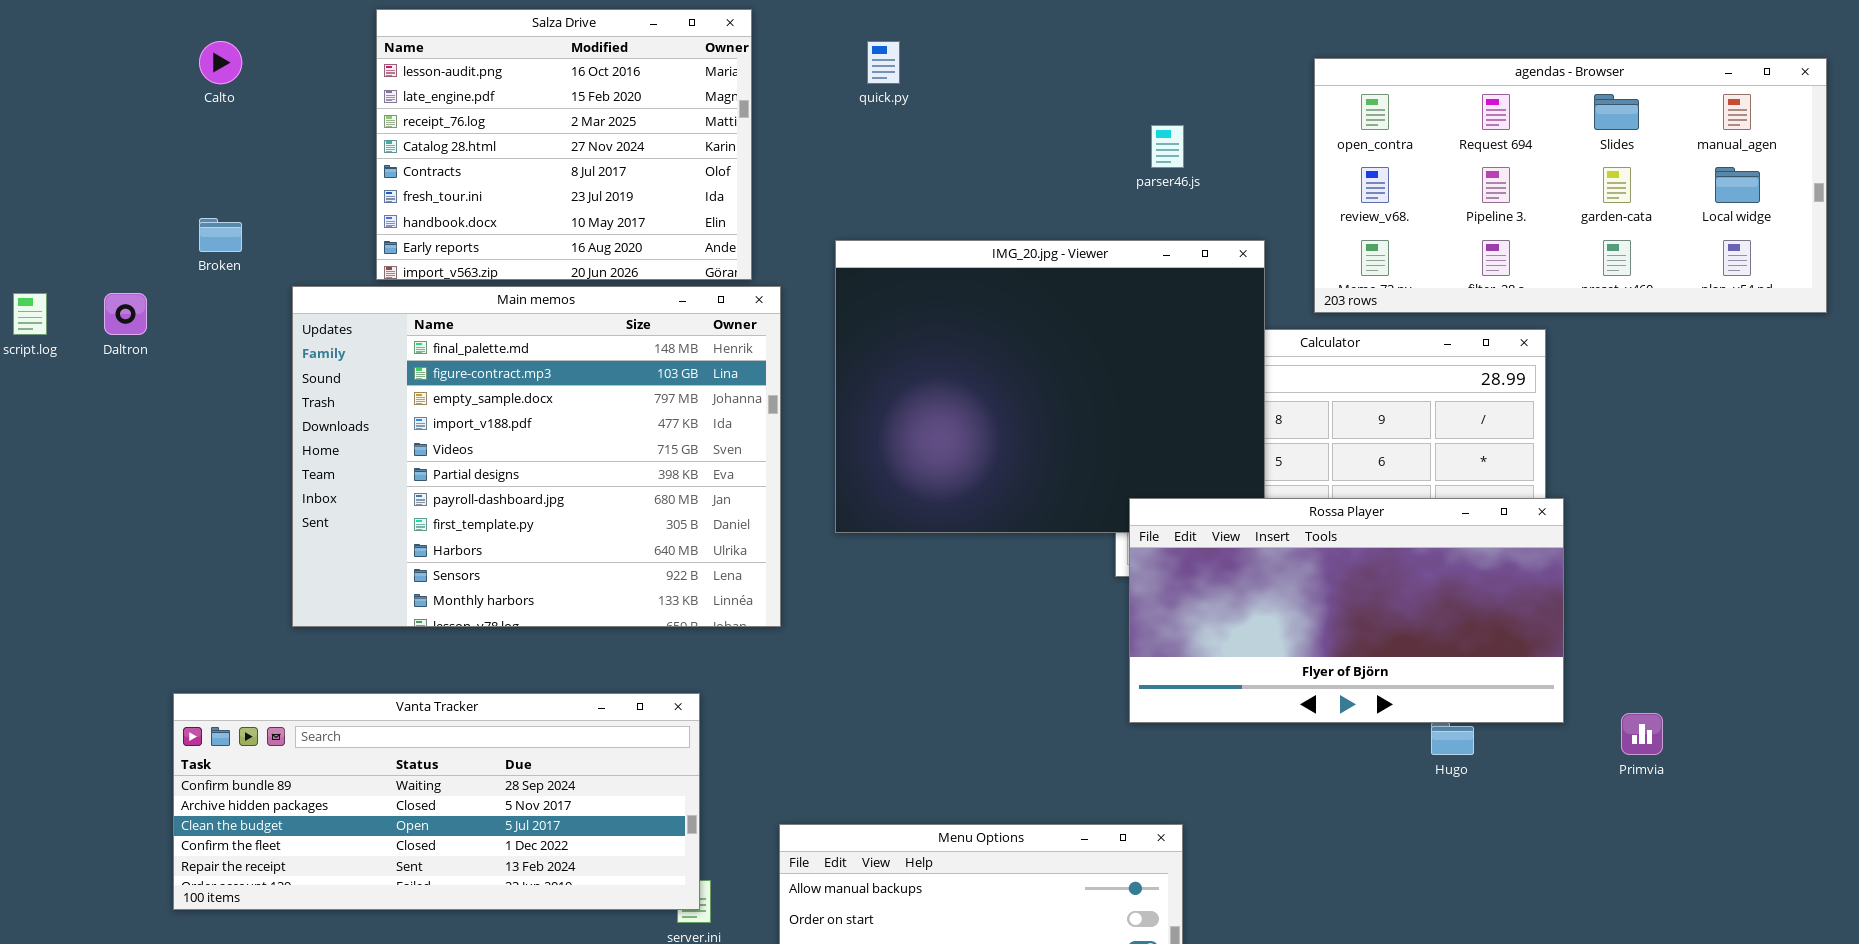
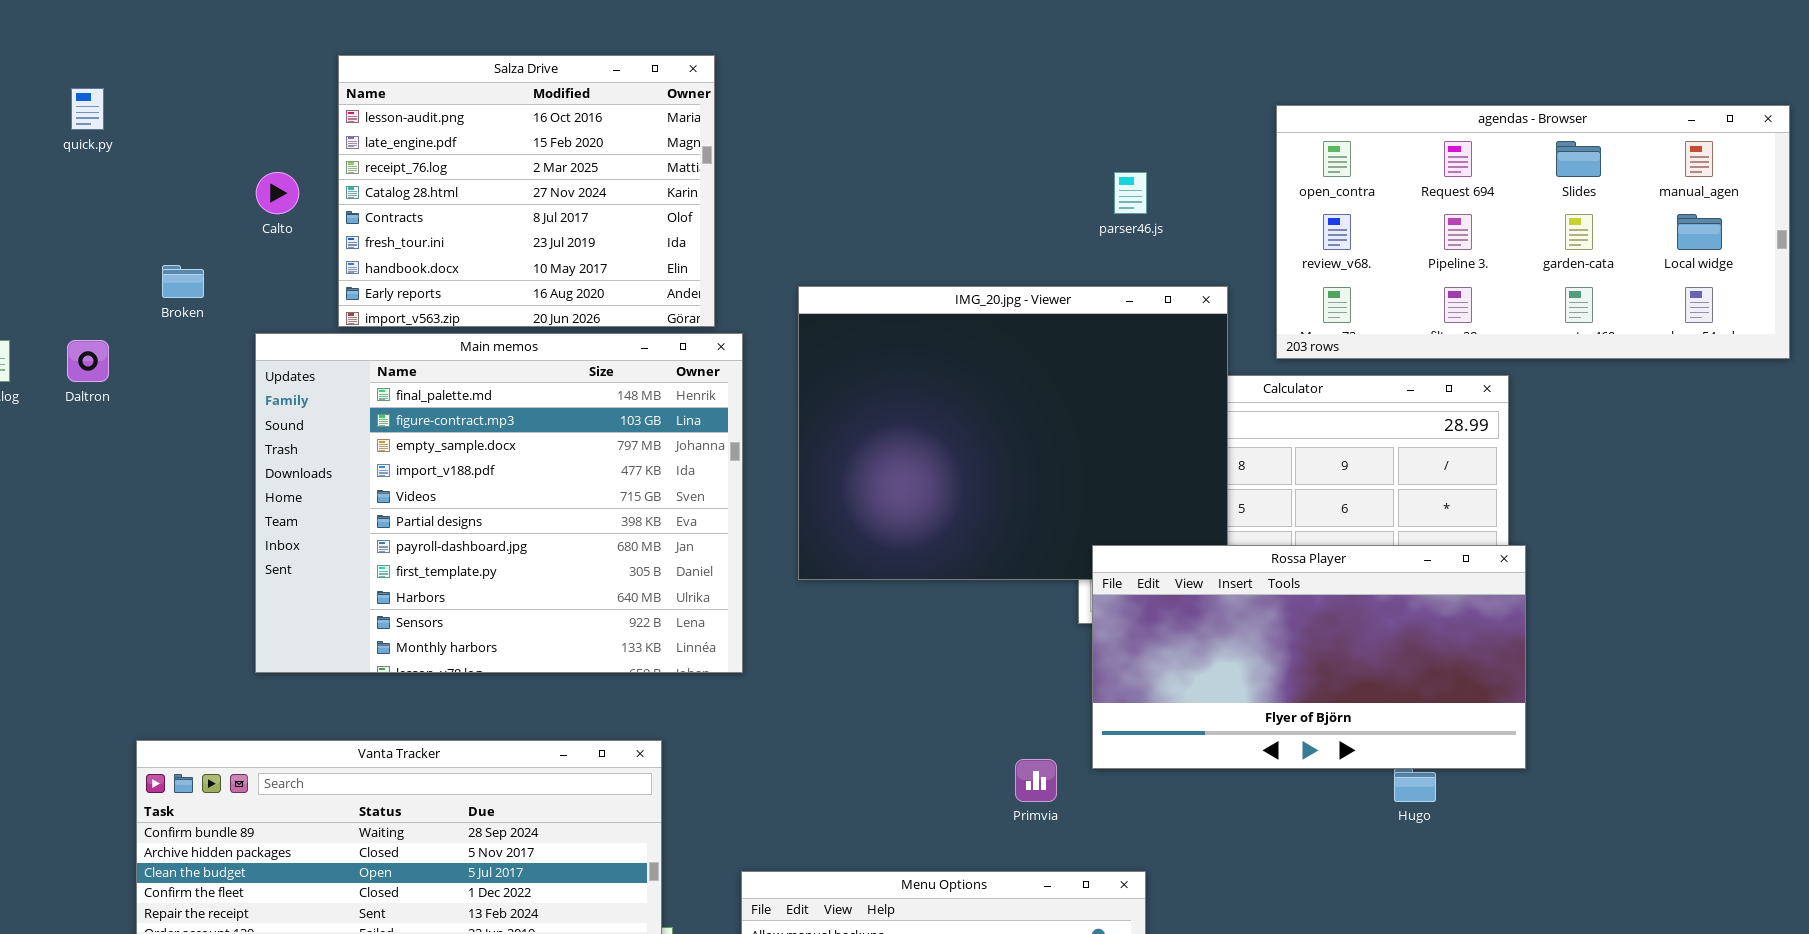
Calto: [199,41,242,84] -> [256,172,299,214], moved
quick.py: [867,41,900,84] -> [71,88,104,130], moved
Primvia: [1621,713,1663,755] -> [1015,759,1057,802], moved

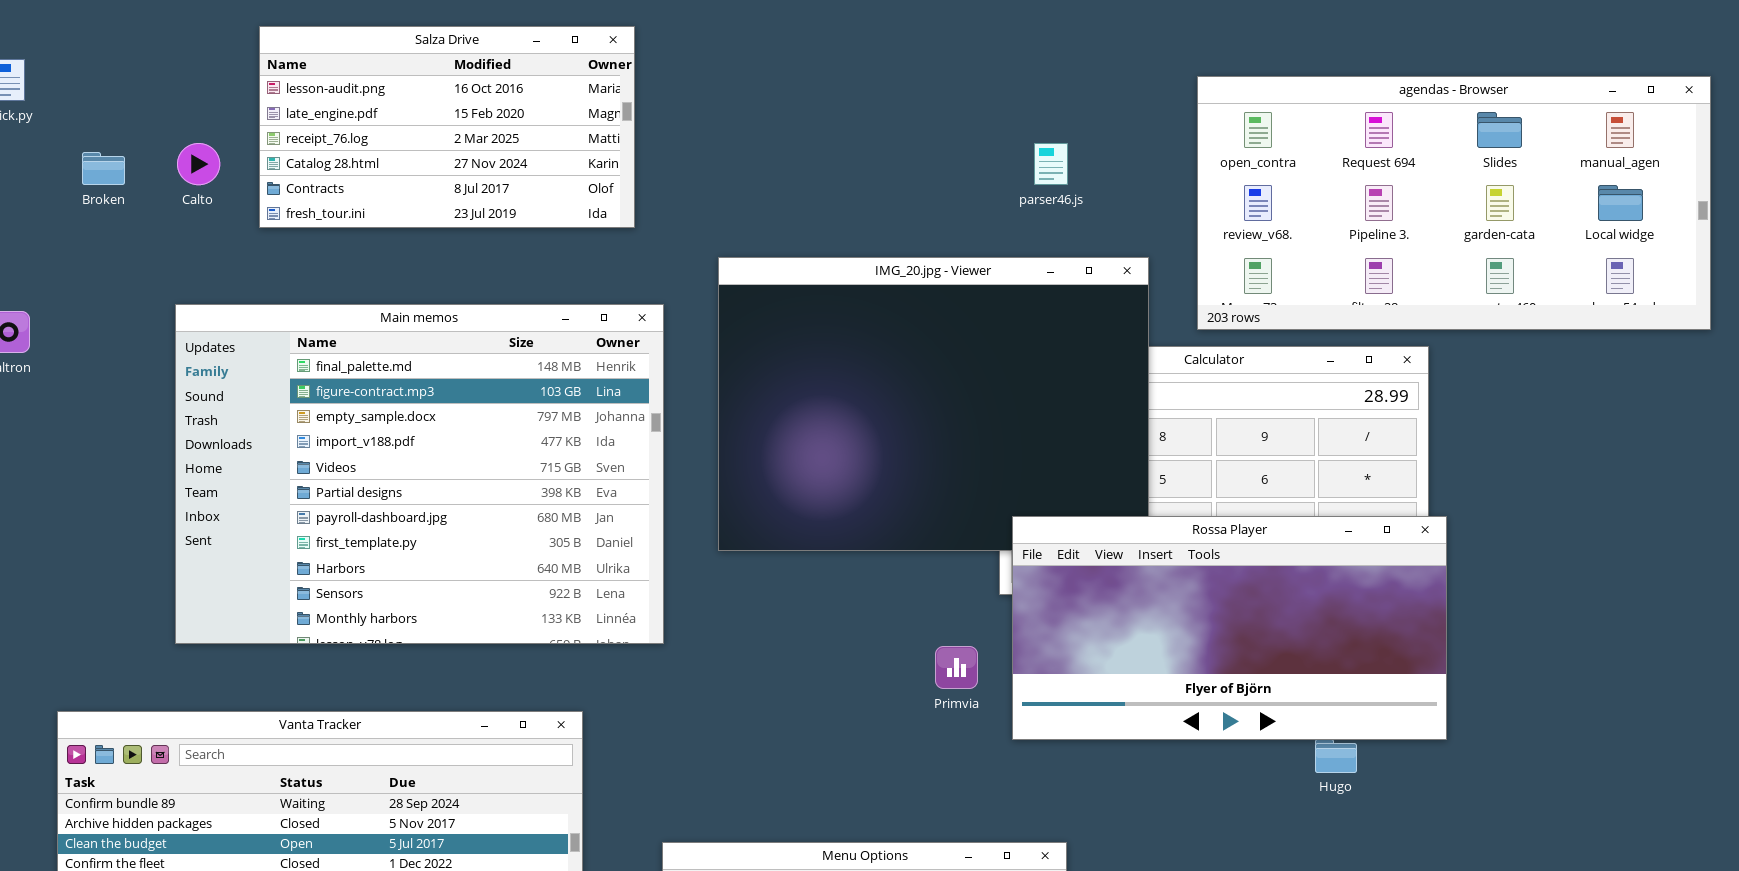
Salza Drive: [338,55,715,327] -> [259,26,635,228], resized
Broken: [162,265,204,298] -> [82,152,125,185], moved
Primvia: [1015,759,1057,802] -> [935,646,978,689], moved

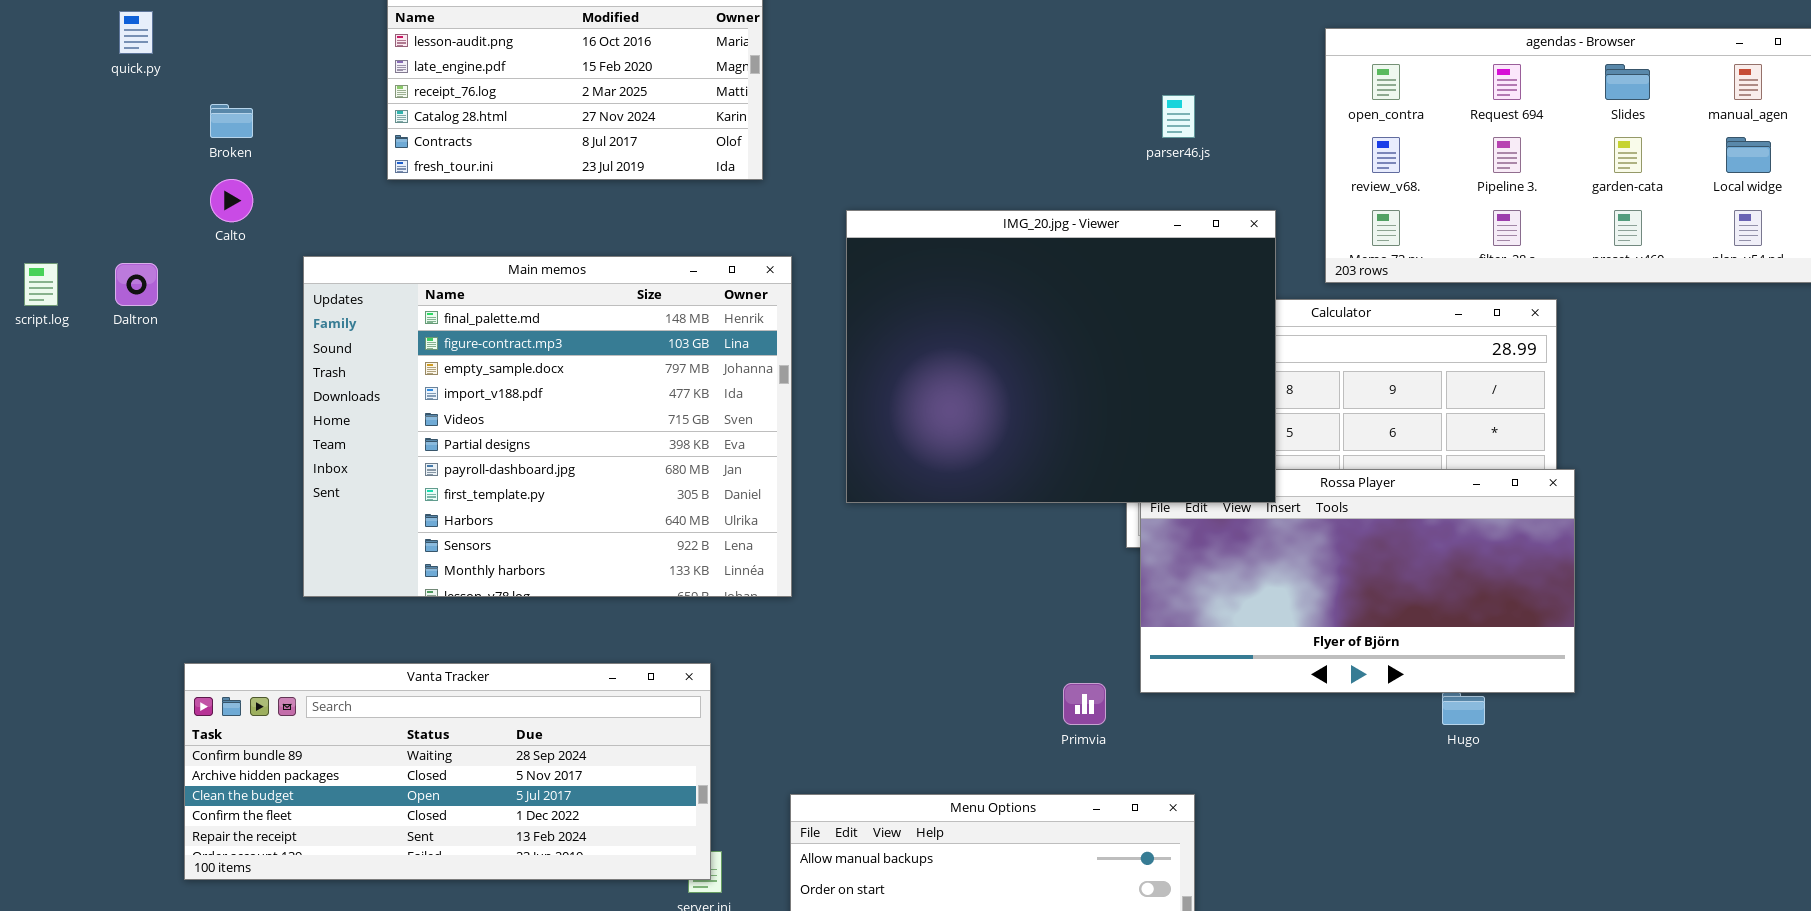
Calto: [177,143,220,185] -> [210,179,253,222], moved
IMG_20.jpg - Viewer: [718,257,1149,551] -> [846,210,1276,503], raised
Primvia: [935,646,978,689] -> [1063,683,1106,725], moved

